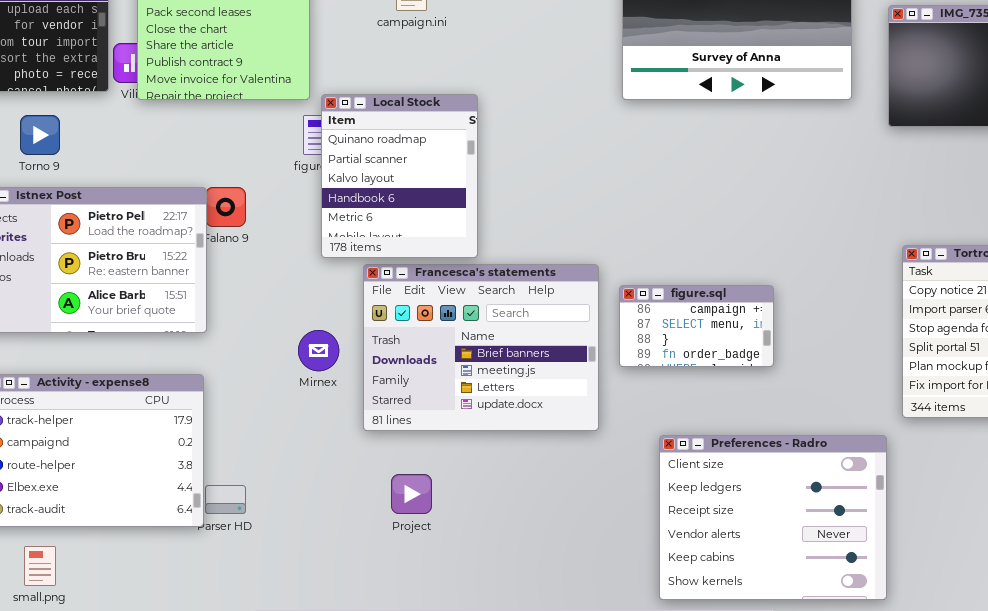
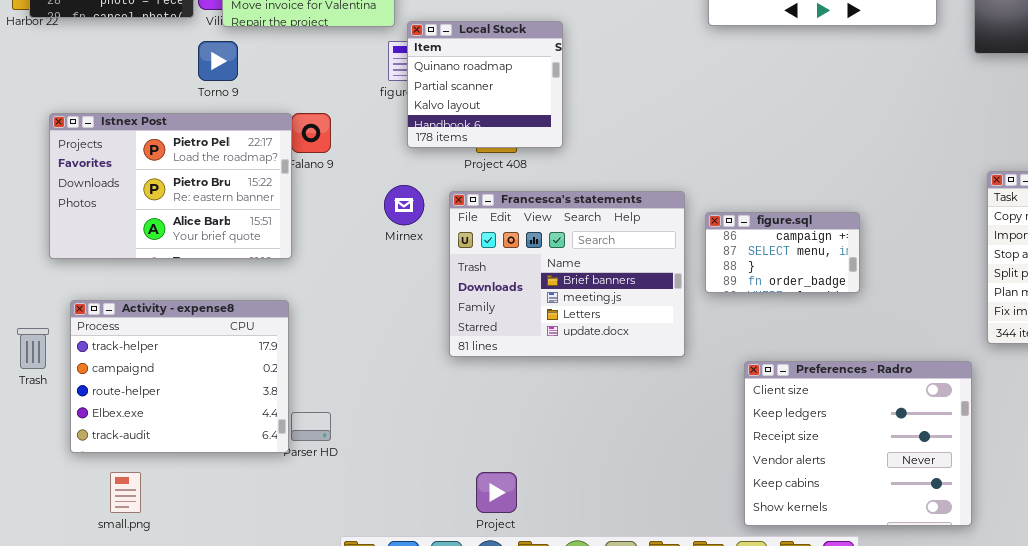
Local Stock: [321,94,478,258] -> [407,21,563,148], resized
Torno 9: [20,115,60,155] -> [198,41,238,81], moved
Mirnex: [298,330,339,371] -> [384,185,424,225], moved
Project: [391,474,432,514] -> [476,472,517,513], moved

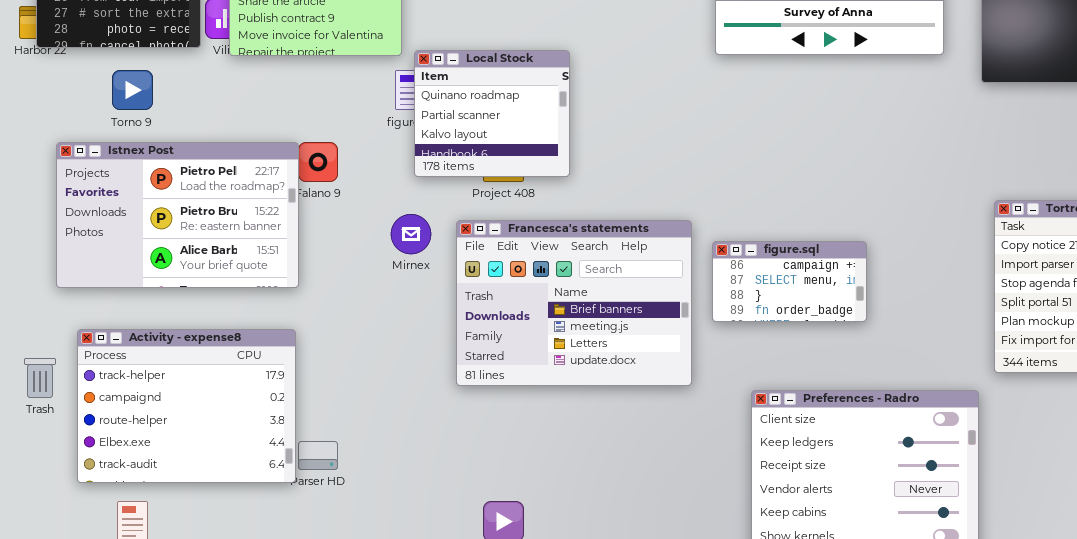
Torno 9: [198,41,238,81] -> [112,70,153,110], moved

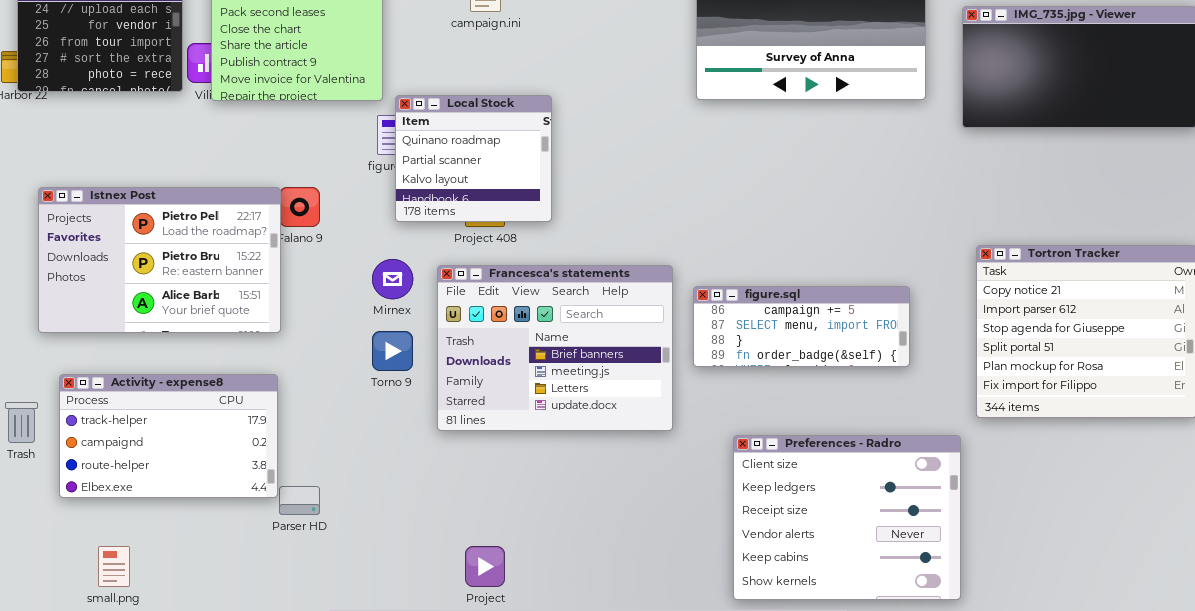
Torno 9: [112,70,153,110] -> [372,331,413,371], moved
figure.sql: [712,241,867,322] -> [693,286,910,367], resized
Activity - expense8: [77,329,296,483] -> [59,374,278,498], resized

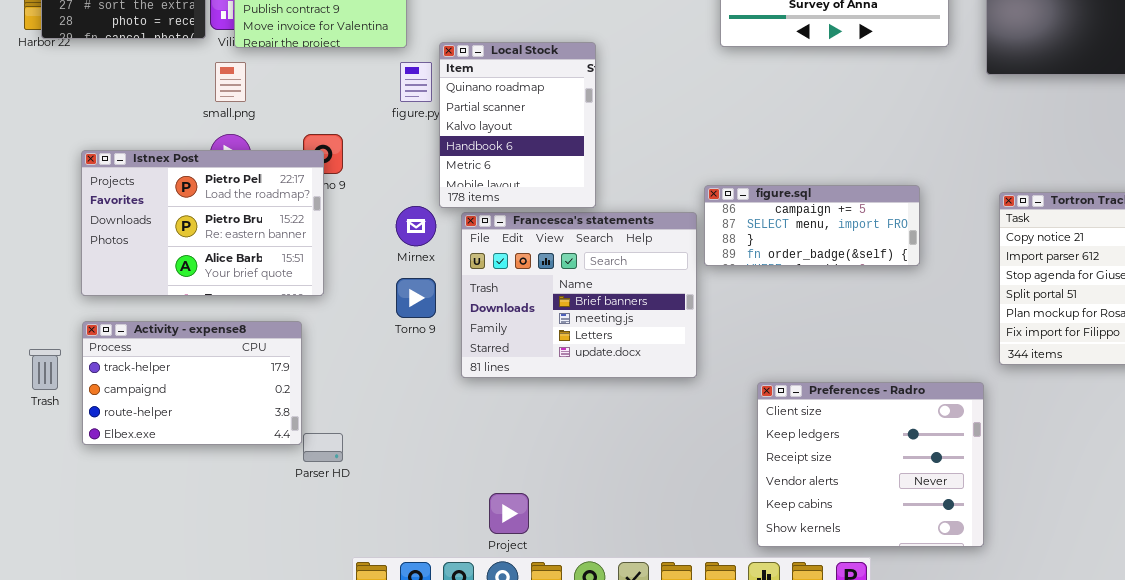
Local Stock: [395,95,552,222] -> [439,42,596,208], moved, resized
Istnex Post: [38,187,281,333] -> [81,150,324,296], moved
figure.sql: [693,286,910,367] -> [704,185,920,266], moved
small.png: [98,546,130,587] -> [215,62,246,102], moved

